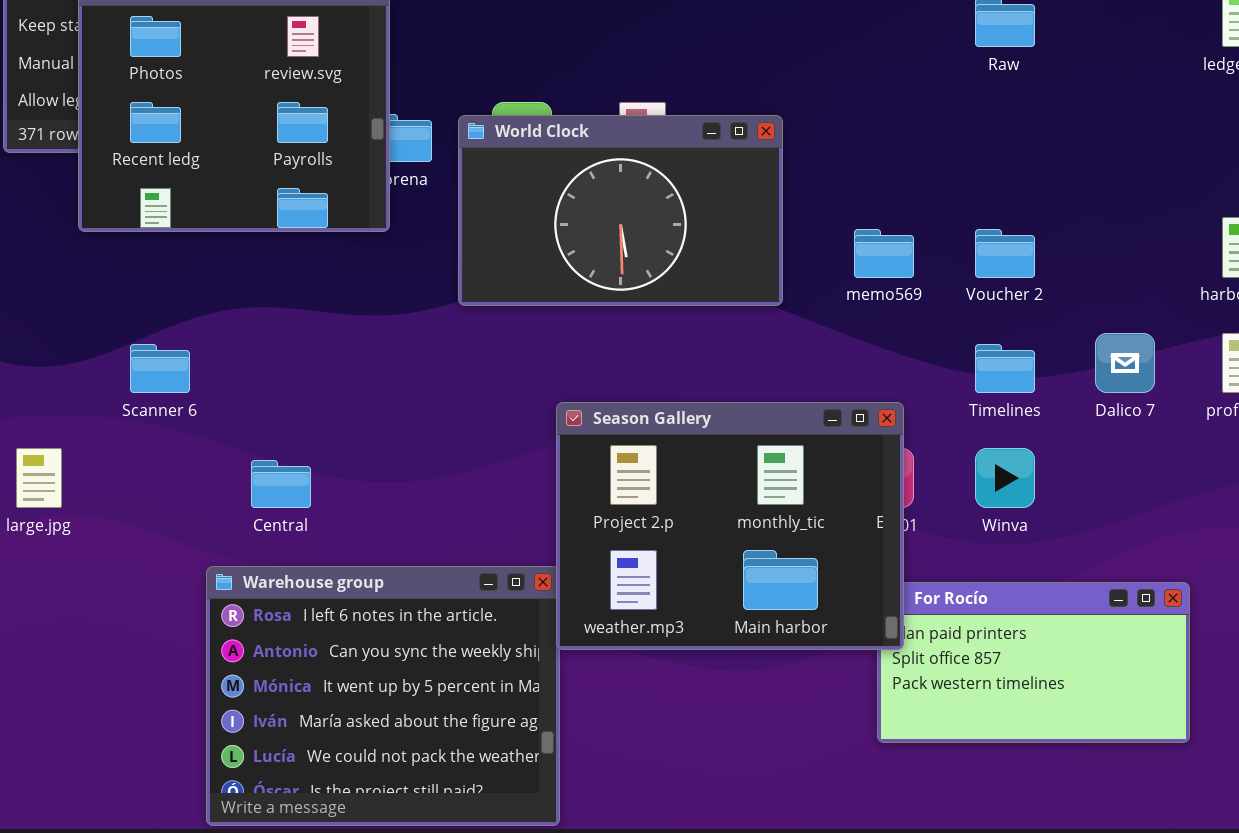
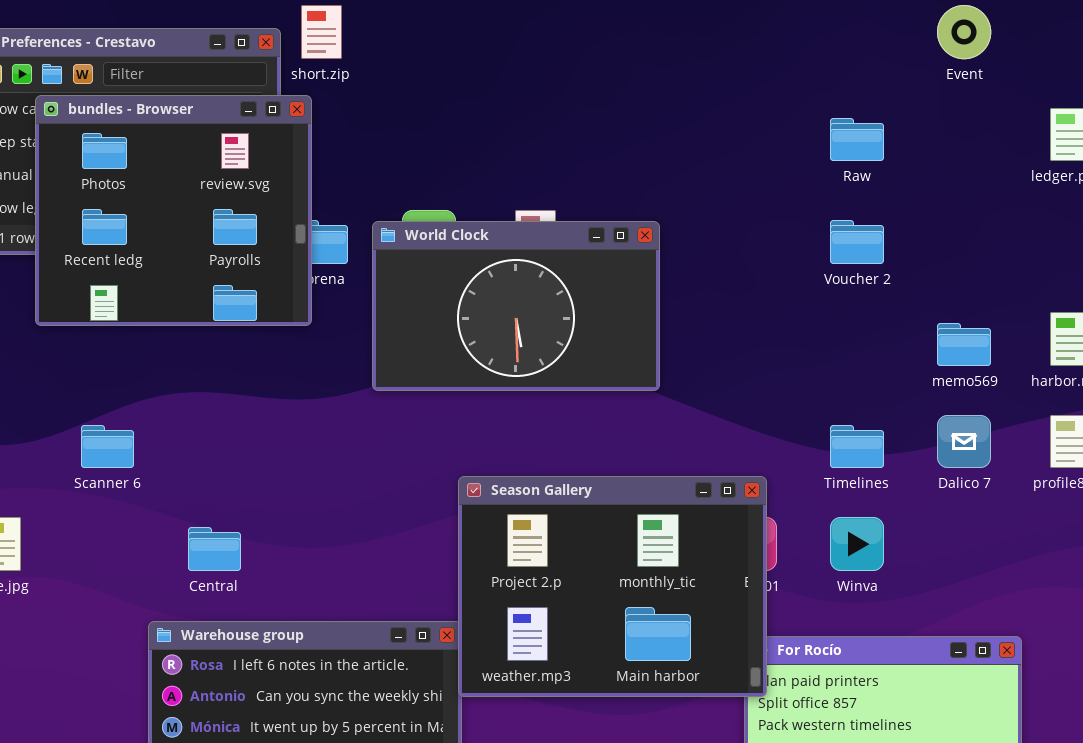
memo569: [854,229,914,278] -> [937,323,991,366], moved
Voucher 2: [975,229,1035,278] -> [830,220,884,264], moved

